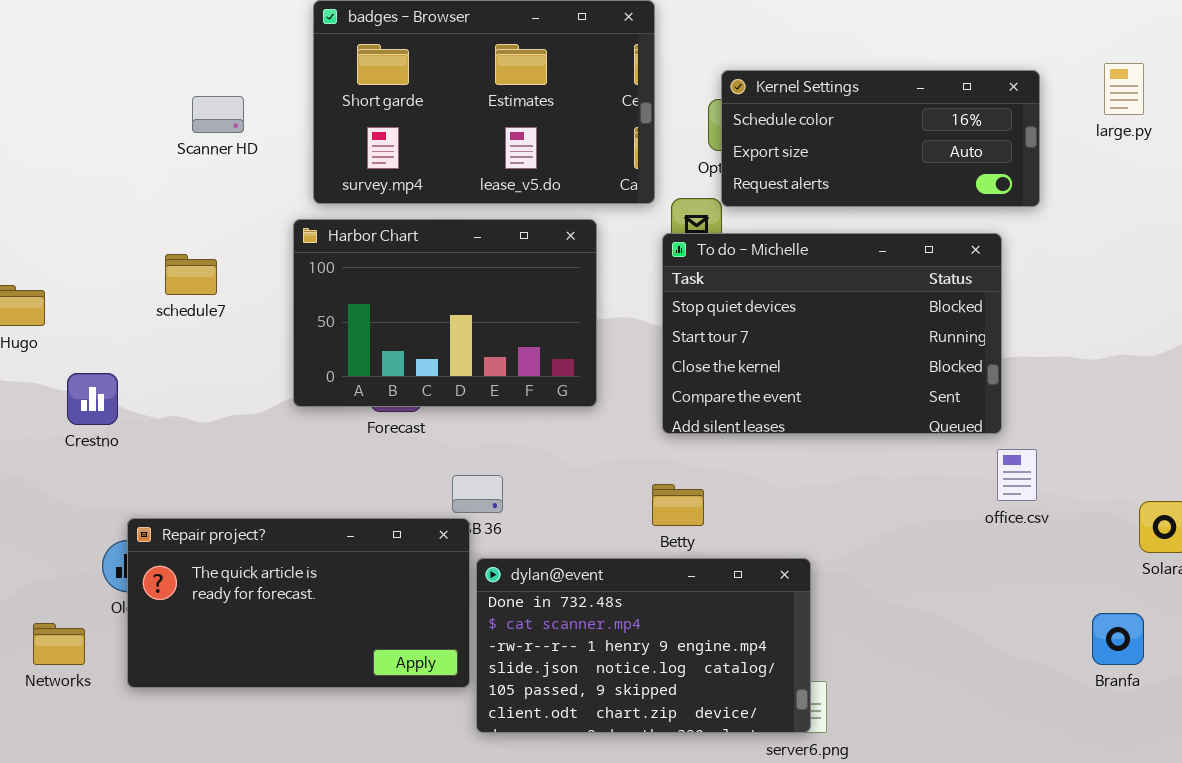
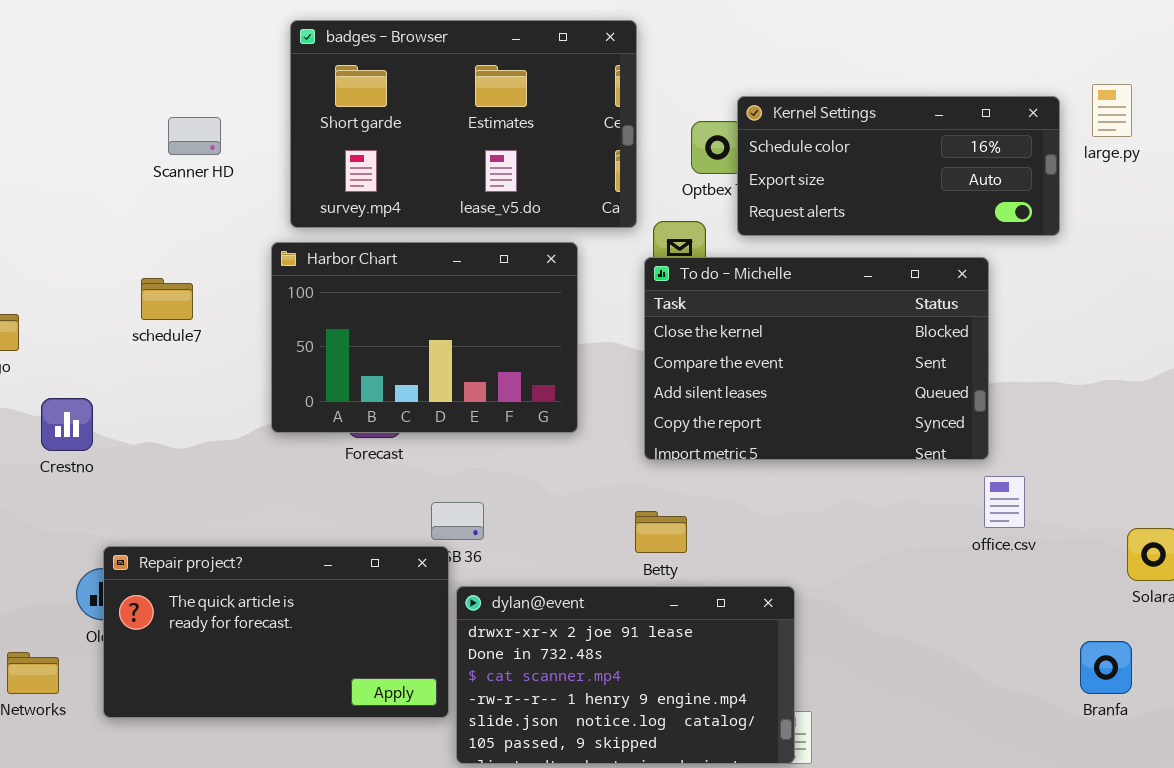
Kernel Settings: [721,70,1040,207] -> [737,96,1060,236], moved
To do - Michelle: [662,233,1002,434] -> [644,257,989,460], scrolled down 2 rows
dylan@event: [476,558,811,733] -> [456,586,795,764], scrolled up 1 row

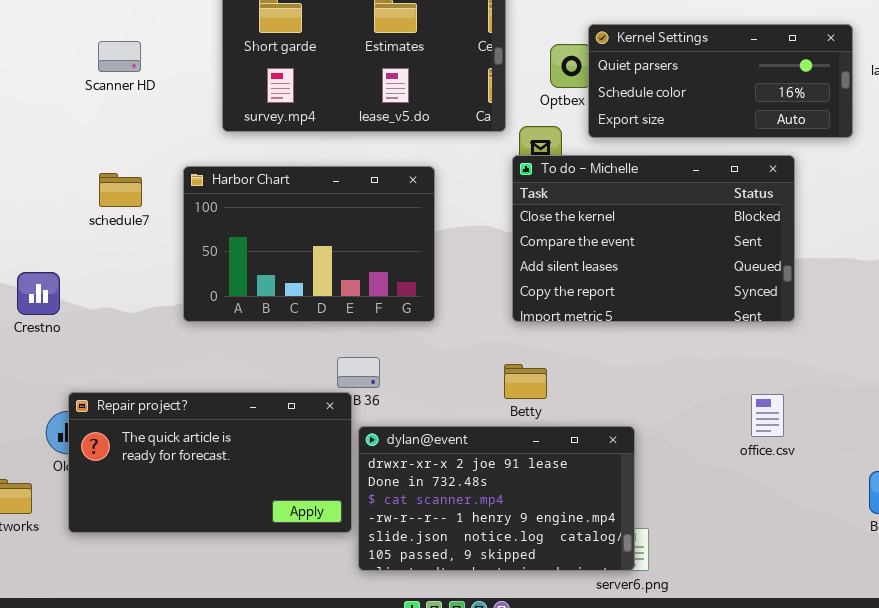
Kernel Settings: [737,96,1060,236] -> [588,24,853,138], scrolled up 1 row
Scanner HD: [168,117,221,155] -> [98,41,141,72], moved
Harbor Chart: [271,242,578,433] -> [183,166,435,322], moved
office.csv: [984,476,1025,528] -> [751,394,784,437], moved

